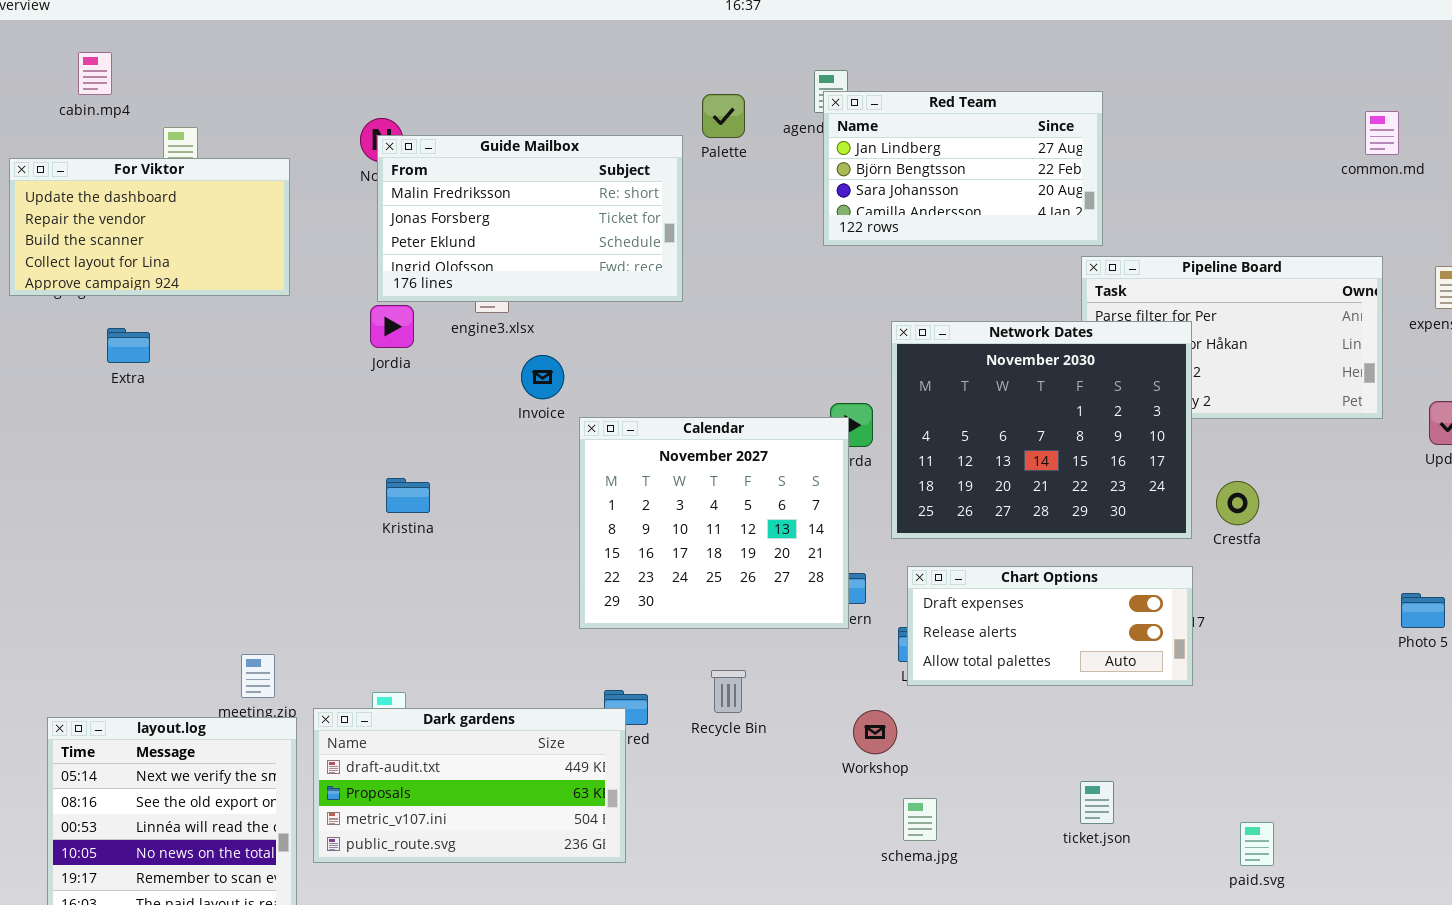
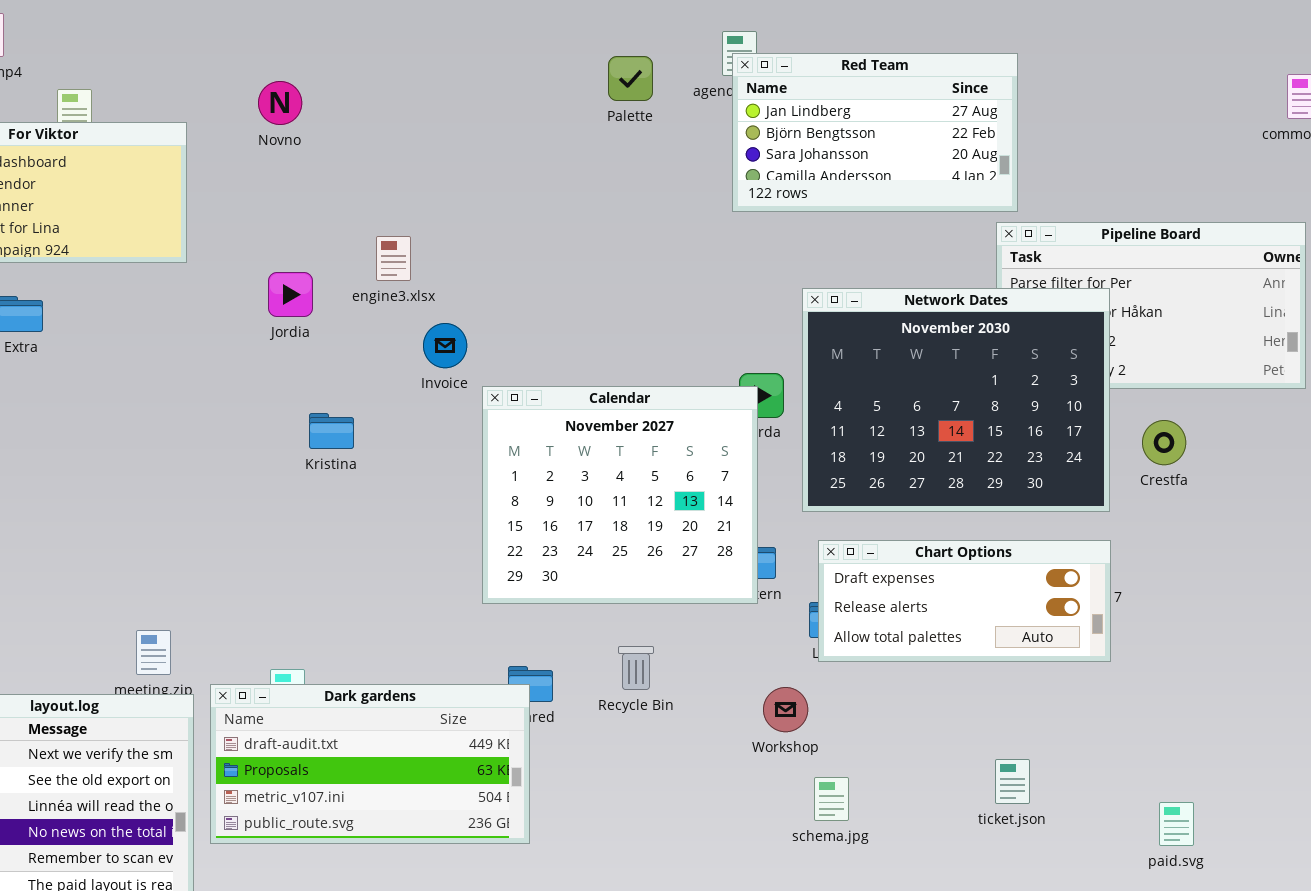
Guide Mailbox: [377,135,683,302] -> none, closed
Kristina: [386,478,430,513] -> [309,413,354,449], moved
Crestfa: [1216,481,1259,525] -> [1142,420,1186,465], moved

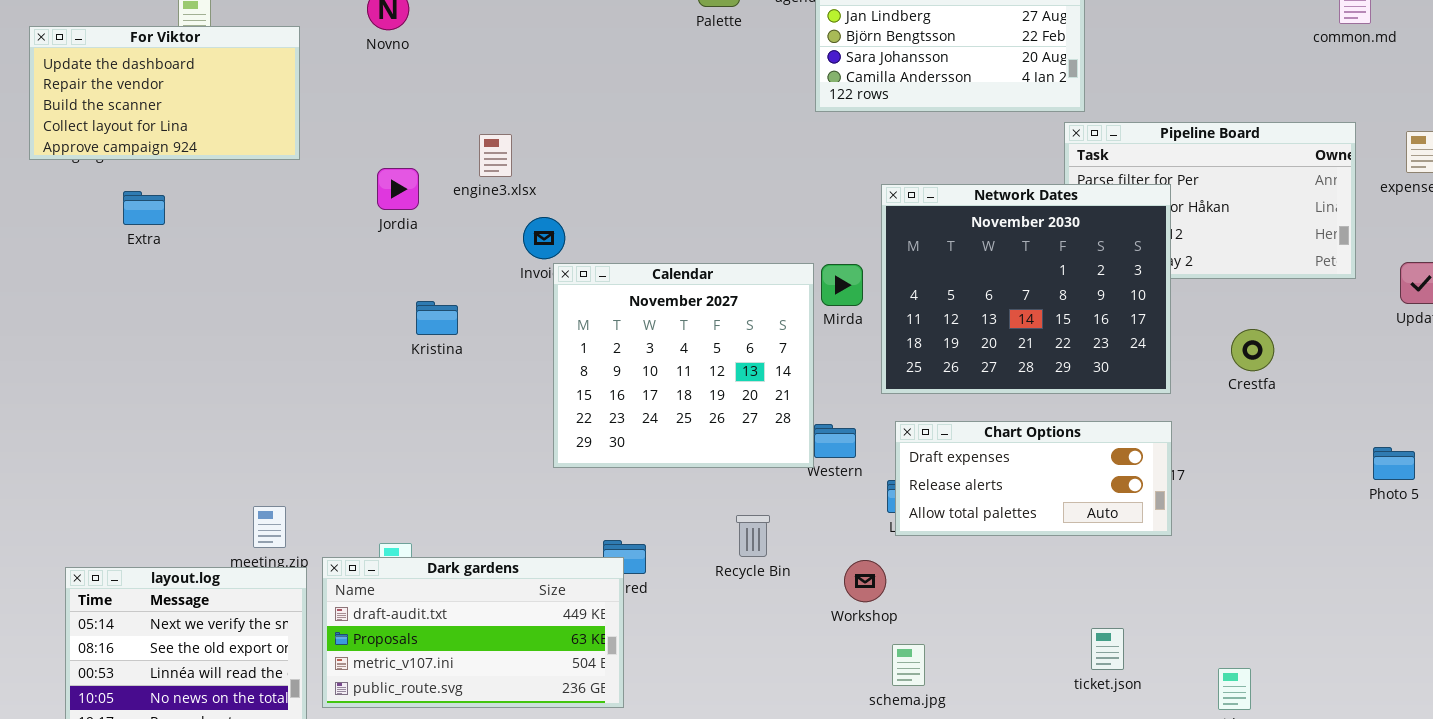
Calendar: [482,386,758,604] -> [553,263,814,468], moved
Crestfa: [1142,420,1186,465] -> [1231,329,1274,371], moved
Recycle Bin: [618,646,654,690] -> [736,515,770,557], moved
ticket.json: [995,759,1030,804] -> [1091,628,1124,670], moved

